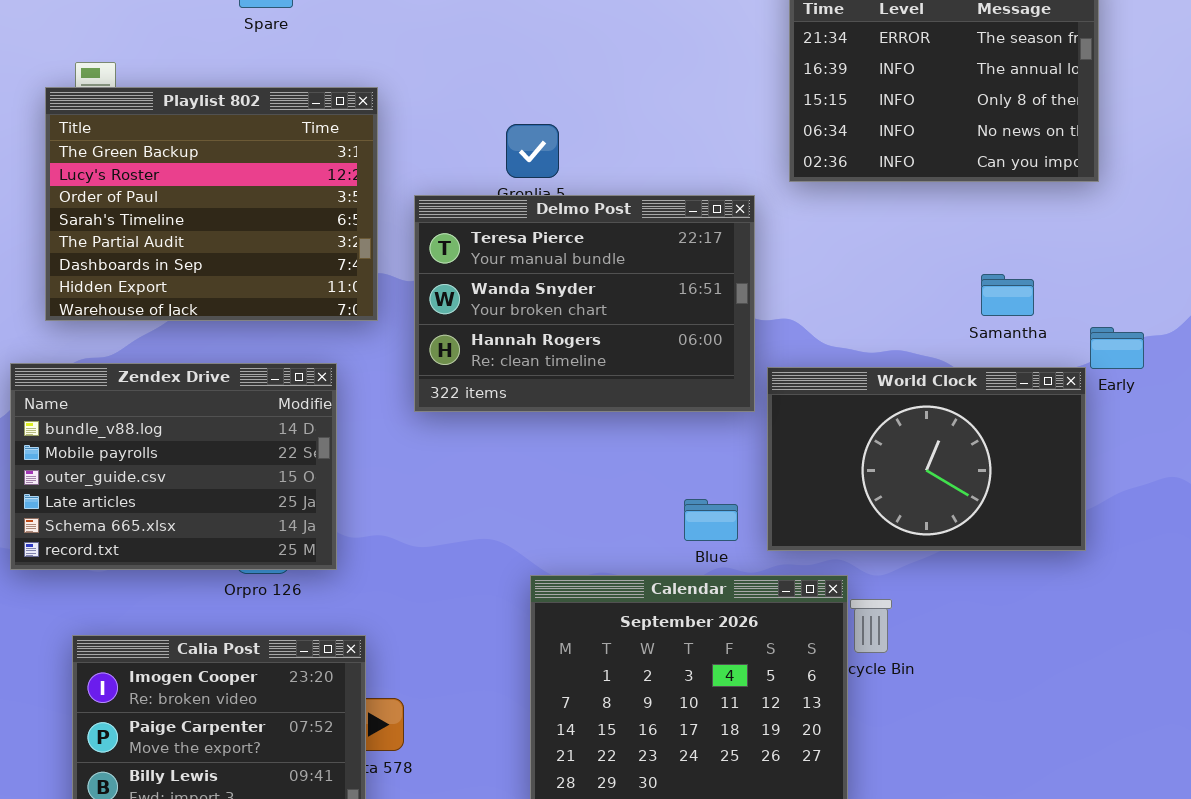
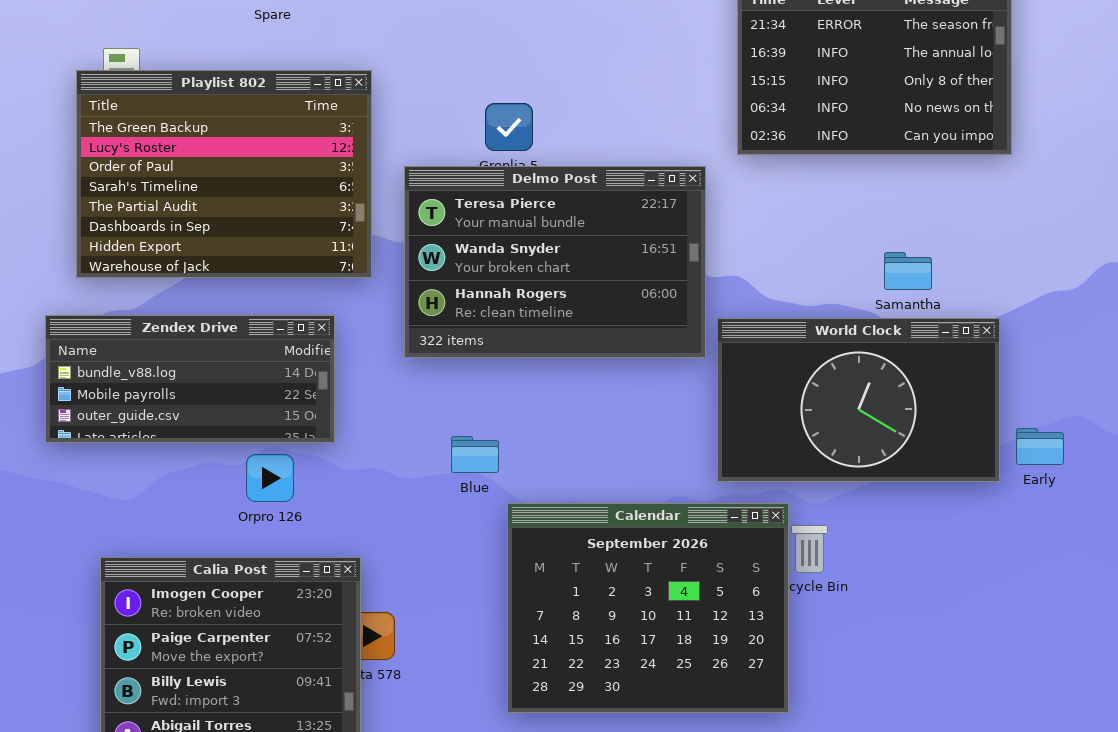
Samantha: [981,274,1034,316] -> [884,252,932,290], moved
Early: [1090,327,1144,369] -> [1016,428,1064,465], moved
Zendex Drive: [10,363,337,570] -> [45,315,335,443], resized
Blue: [684,499,738,541] -> [451,436,499,473], moved

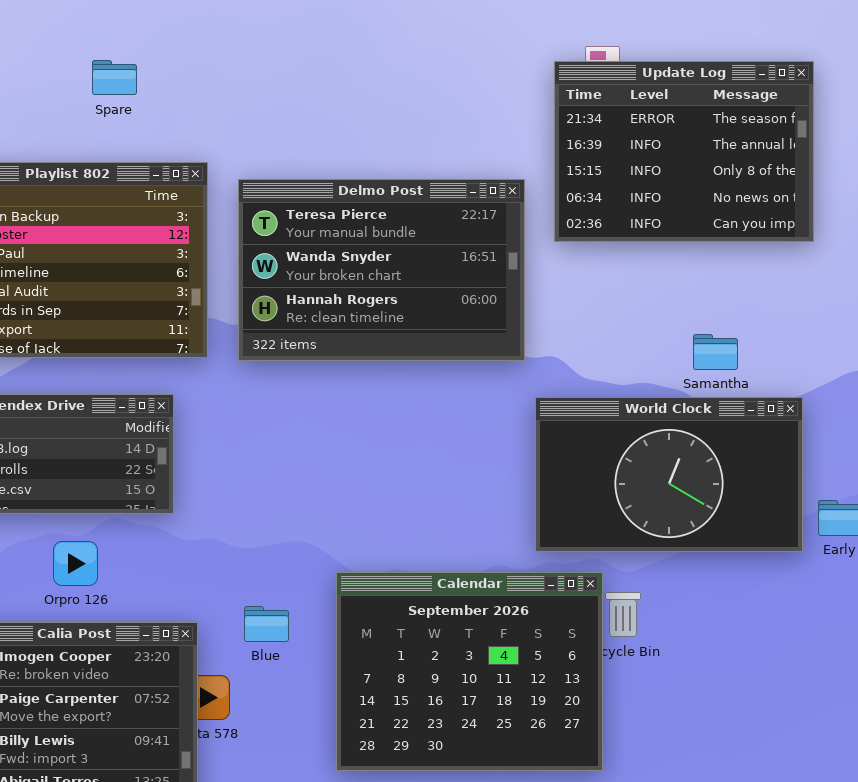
Delmo Post: [404,166,706,358] -> [238,179,525,361], moved
Blue: [451,436,499,473] -> [244,606,289,642], moved
Orpro 126: [246,454,294,502] -> [53,541,98,586], moved

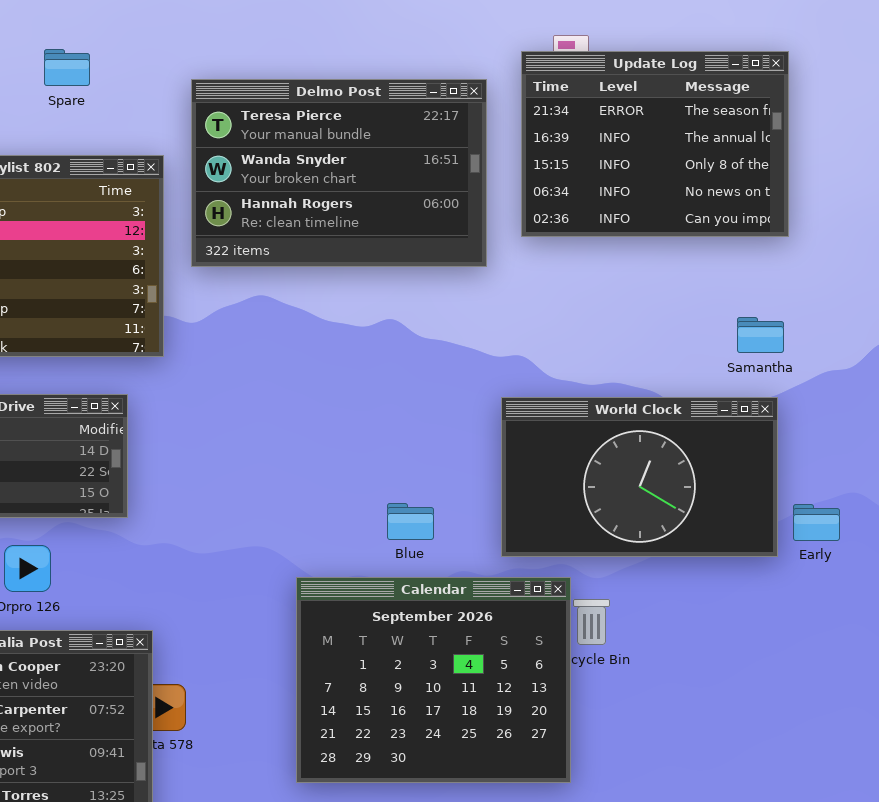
Delmo Post: [238,179,525,361] -> [191,79,487,267], moved
Samantha: [693,334,738,370] -> [737,317,784,353], moved
Blue: [244,606,289,642] -> [387,503,434,540], moved

